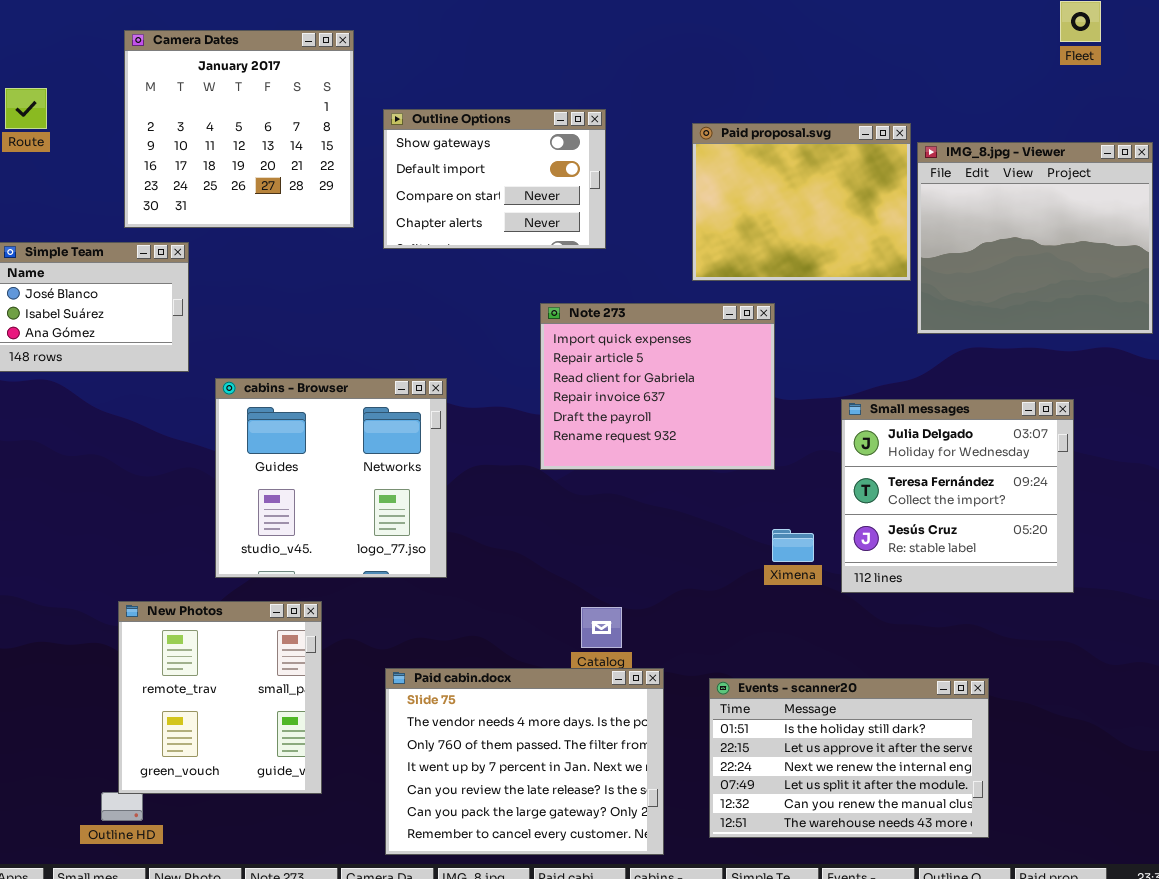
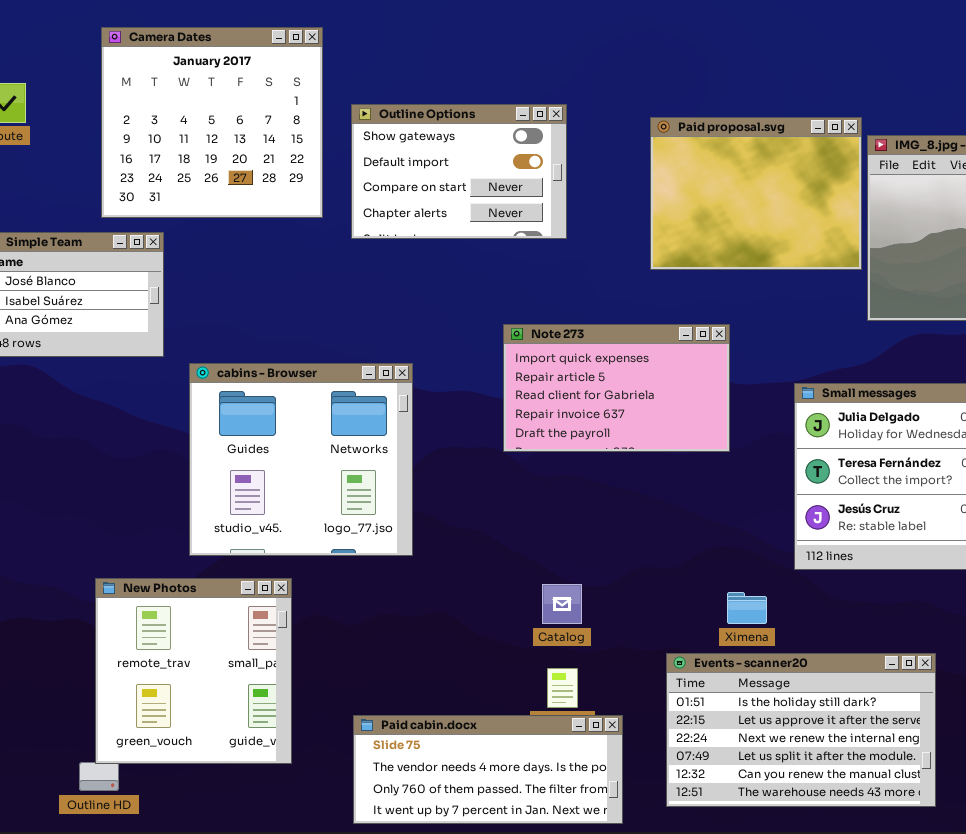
Note 273: [540,303,775,470] -> [503,324,730,452], resized
Ximena: [772,529,814,562] -> [727,592,767,624], moved
Paid cabin.docx: [385,668,664,855] -> [353,715,623,824], resized

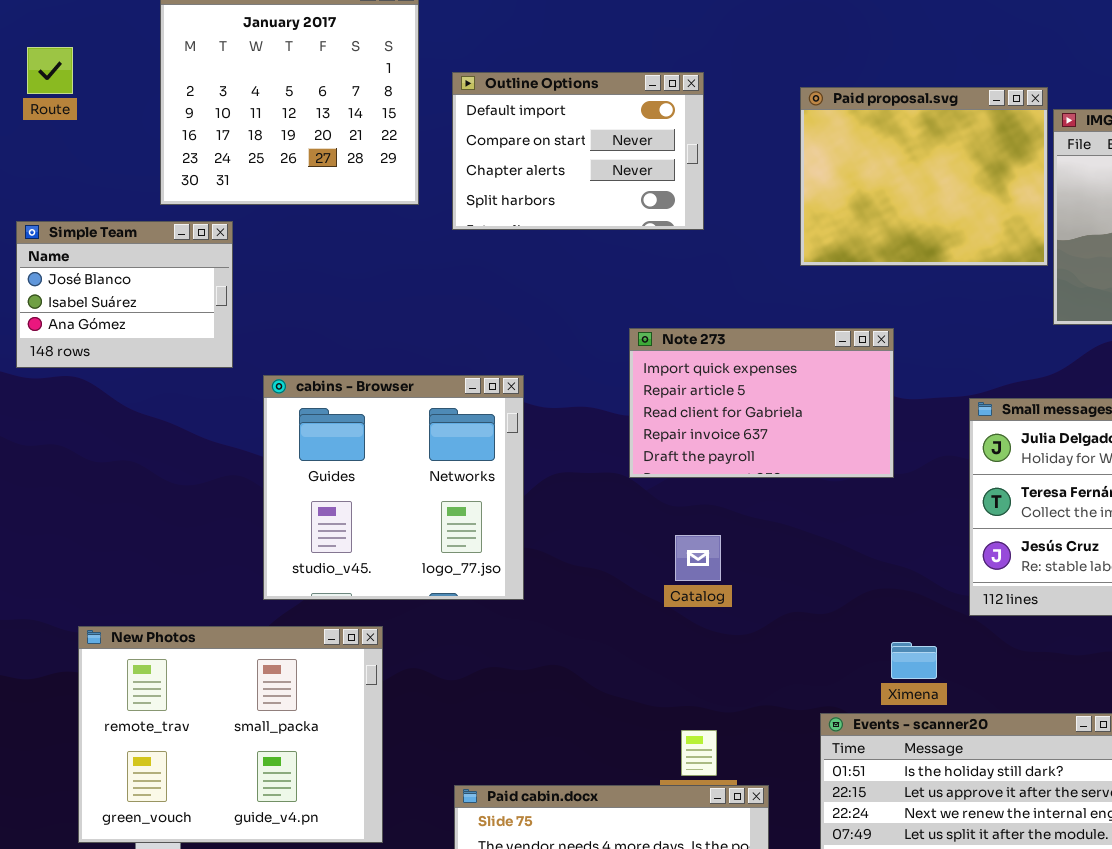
Outline Options: [351,104,567,239] -> [452,72,704,230], scrolled down 1 row
New Photos: [95,578,292,764] -> [78,626,383,843], resized
Catalog: [542,584,582,624] -> [675,535,721,581], moved

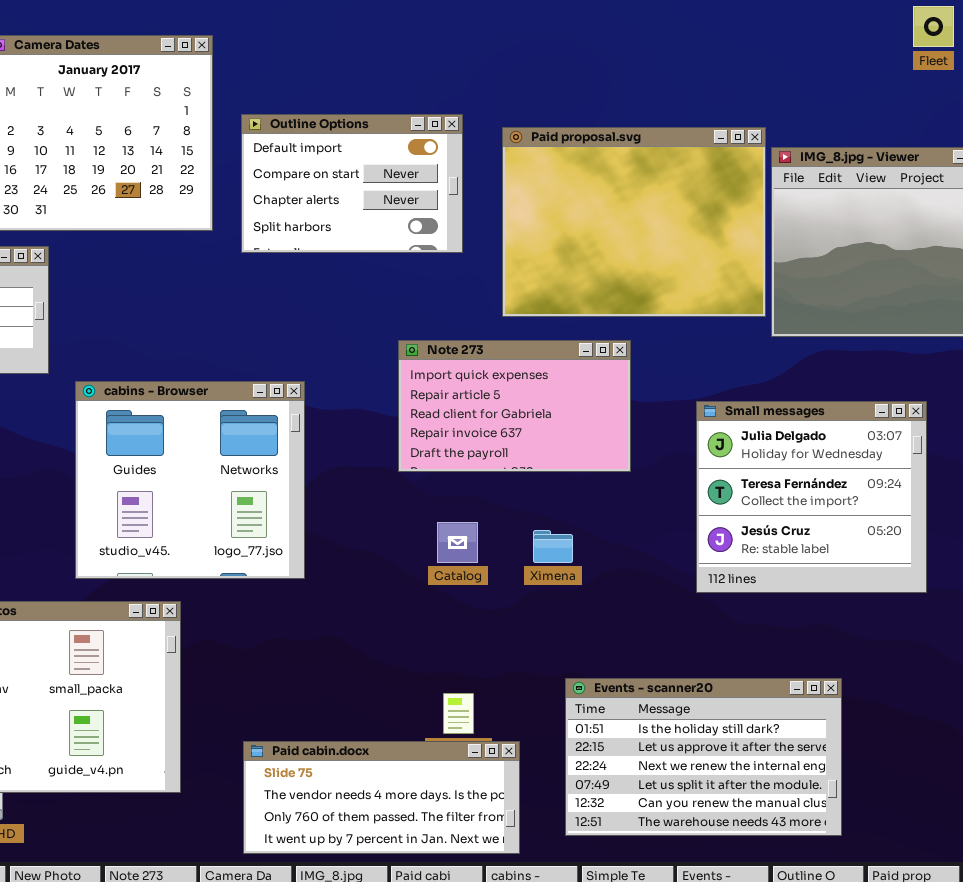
Paid proposal.svg: [800,87,1048,266] -> [502,127,766,317], resized
Ximena: [891,642,937,679] -> [533,530,573,563], moved

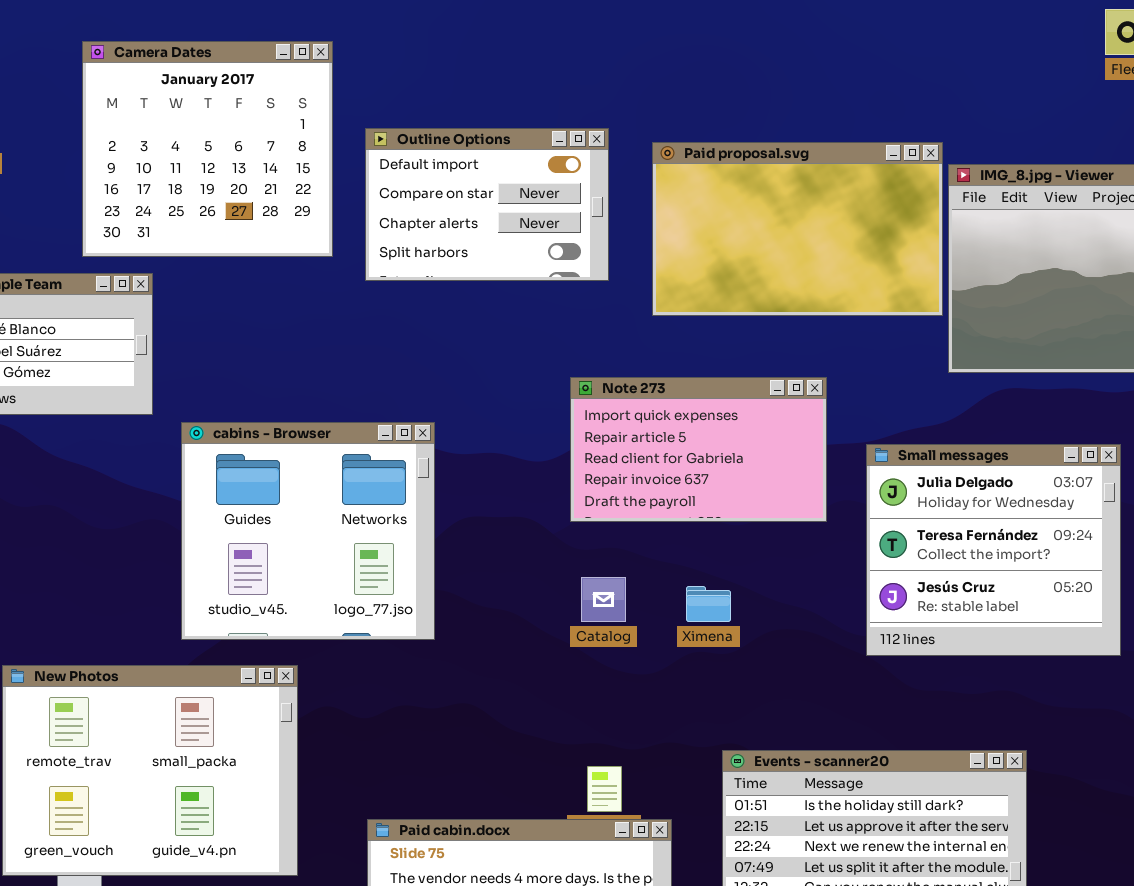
Paid proposal.svg: [502,127,766,317] -> [652,142,943,316], resized
Note 273: [398,340,631,472] -> [570,377,827,522], moved

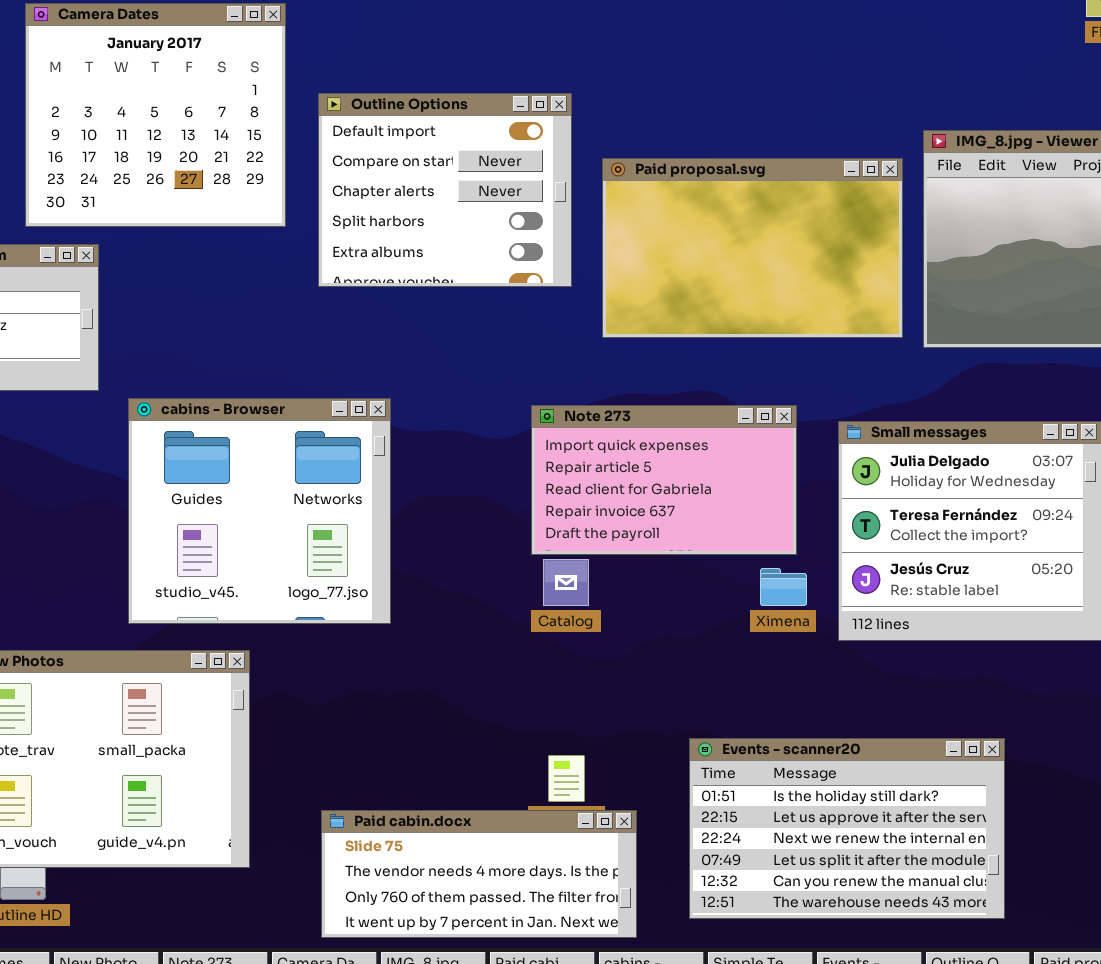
Outline Options: [365,128,609,281] -> [318,93,572,287], resized
Paid proposal.svg: [652,142,943,316] -> [602,158,903,338], moved
Note 273: [570,377,827,522] -> [531,405,797,555], moved
Ximena: [686,586,731,622] -> [760,568,807,606], moved

